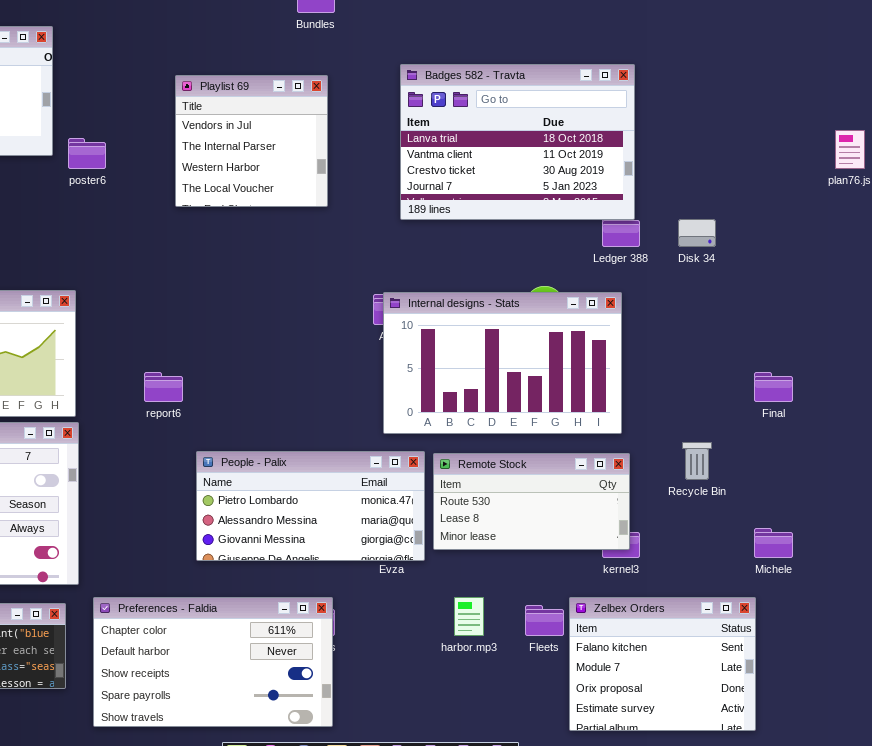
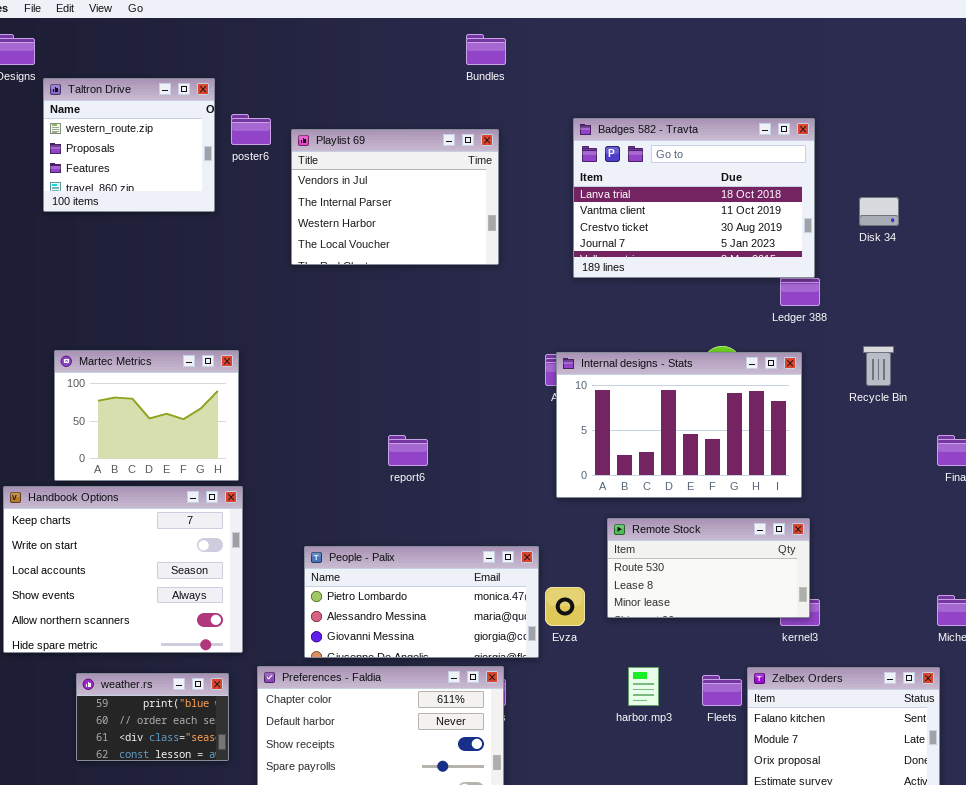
Playlist 69: [175,75,328,207] -> [291,129,499,265], resized
poster6: [68,138,106,169] -> [231,114,271,145], moved
Disk 34: [678,219,716,247] -> [859,197,899,226], moved
report6: [144,372,183,402] -> [388,435,428,466], moved
Recycle Bin: [682,442,712,480] -> [863,346,894,386], moved
People - Palix: [196,451,425,561] -> [304,546,539,658], moved

